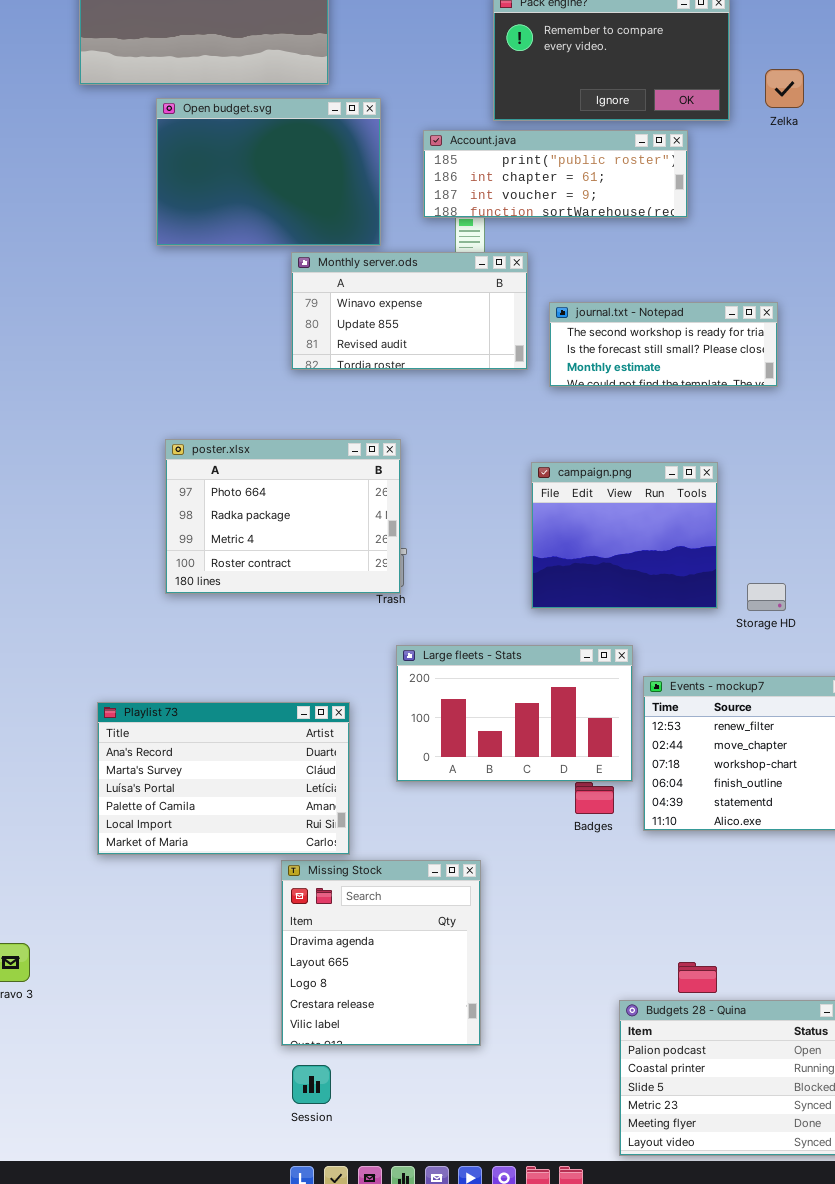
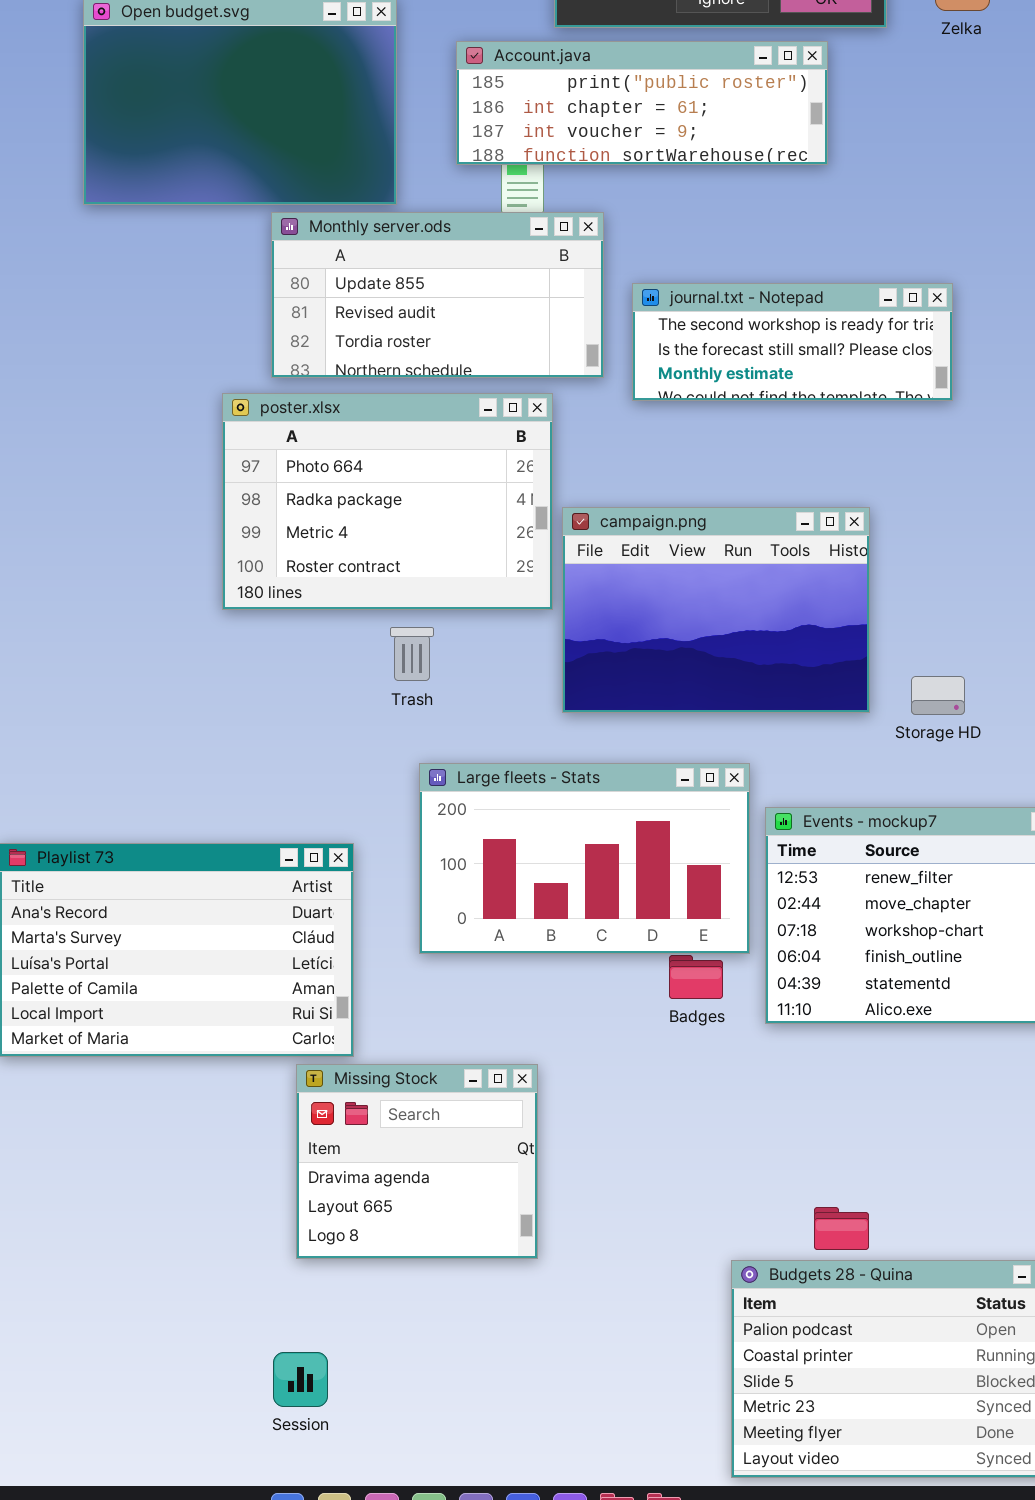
Monthly server.ods: [291,252,528,370] -> [271,212,604,378], scrolled down 1 row
poster.xlsx: [165,439,401,594] -> [222,393,553,610], moved
campaign.png: [531,462,718,609] -> [562,507,870,713], resized
Missing Stock: [281,860,481,1046] -> [296,1064,538,1259], resized

